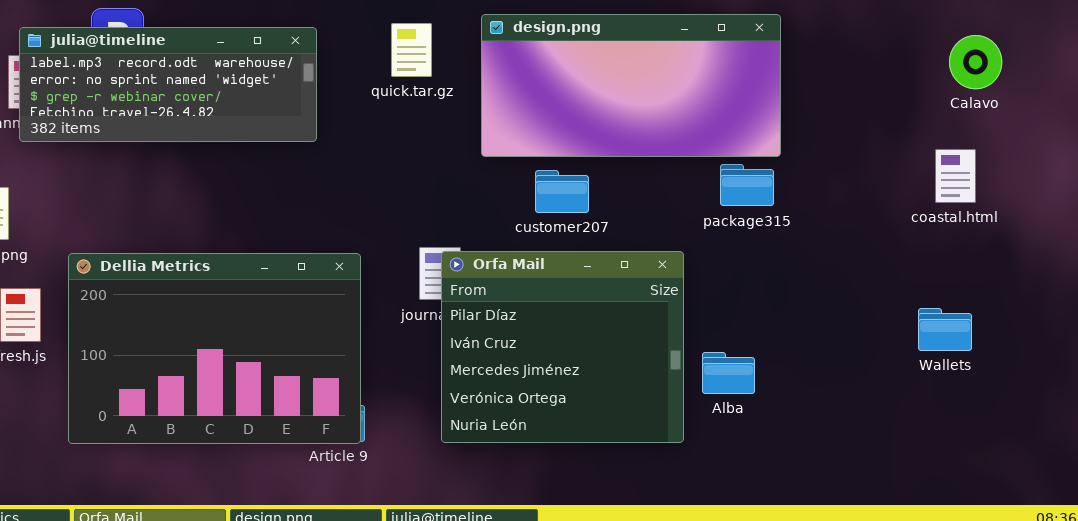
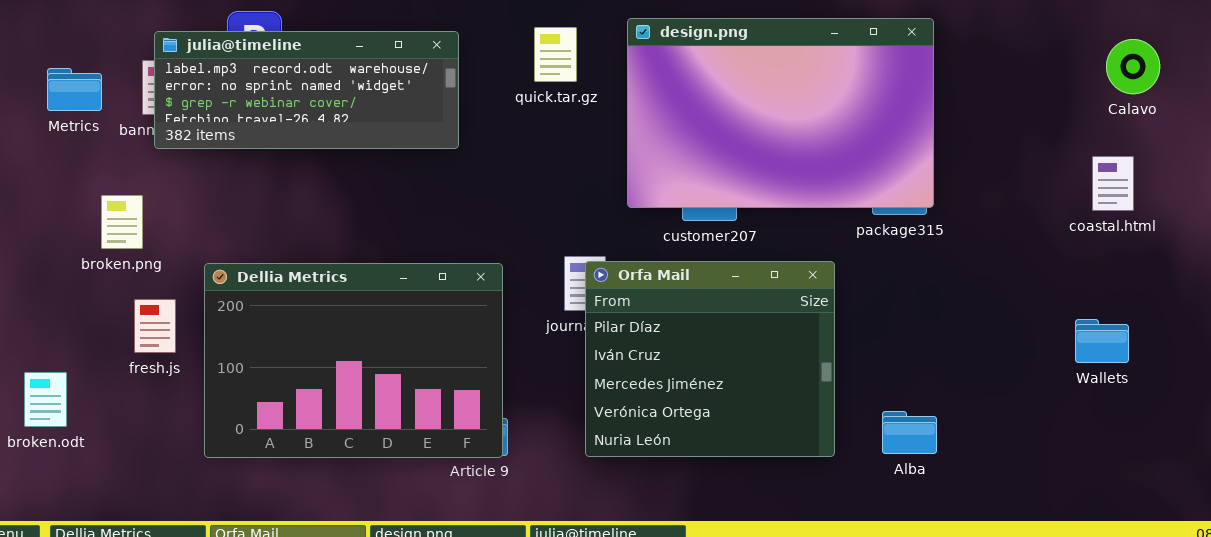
design.png: [481,14,781,157] -> [627,18,934,208], resized
Alba: [702,352,755,394] -> [882,411,937,454], moved

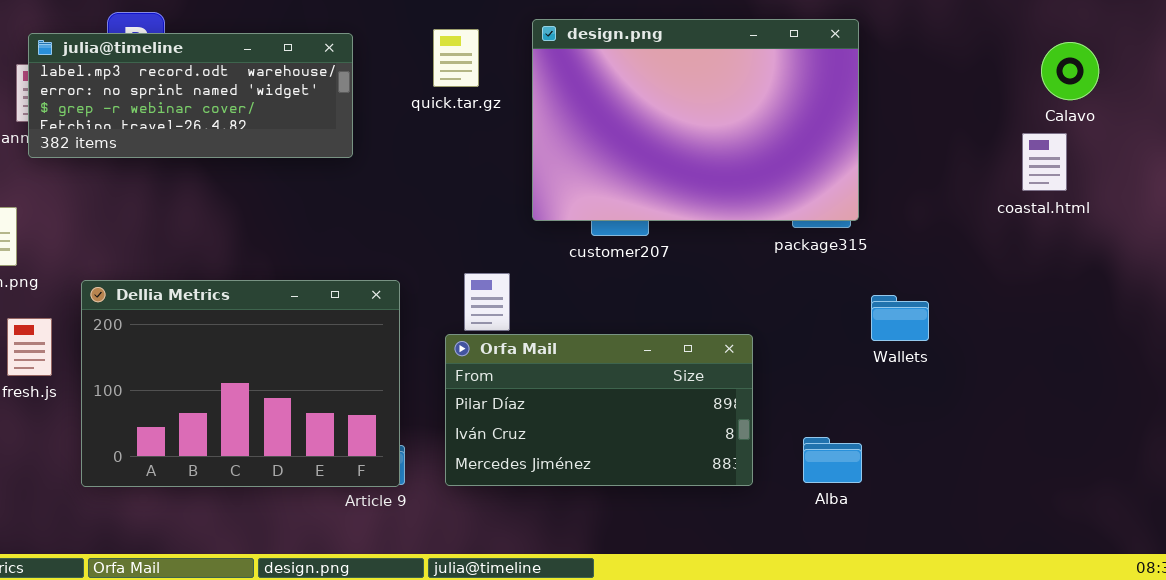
coastal.html: [1092,156,1134,211] -> [1022,133,1067,191], moved
Orfa Mail: [585,261,835,457] -> [445,334,753,486], resized
Wallets: [1075,319,1129,363] -> [871,295,929,341], moved

